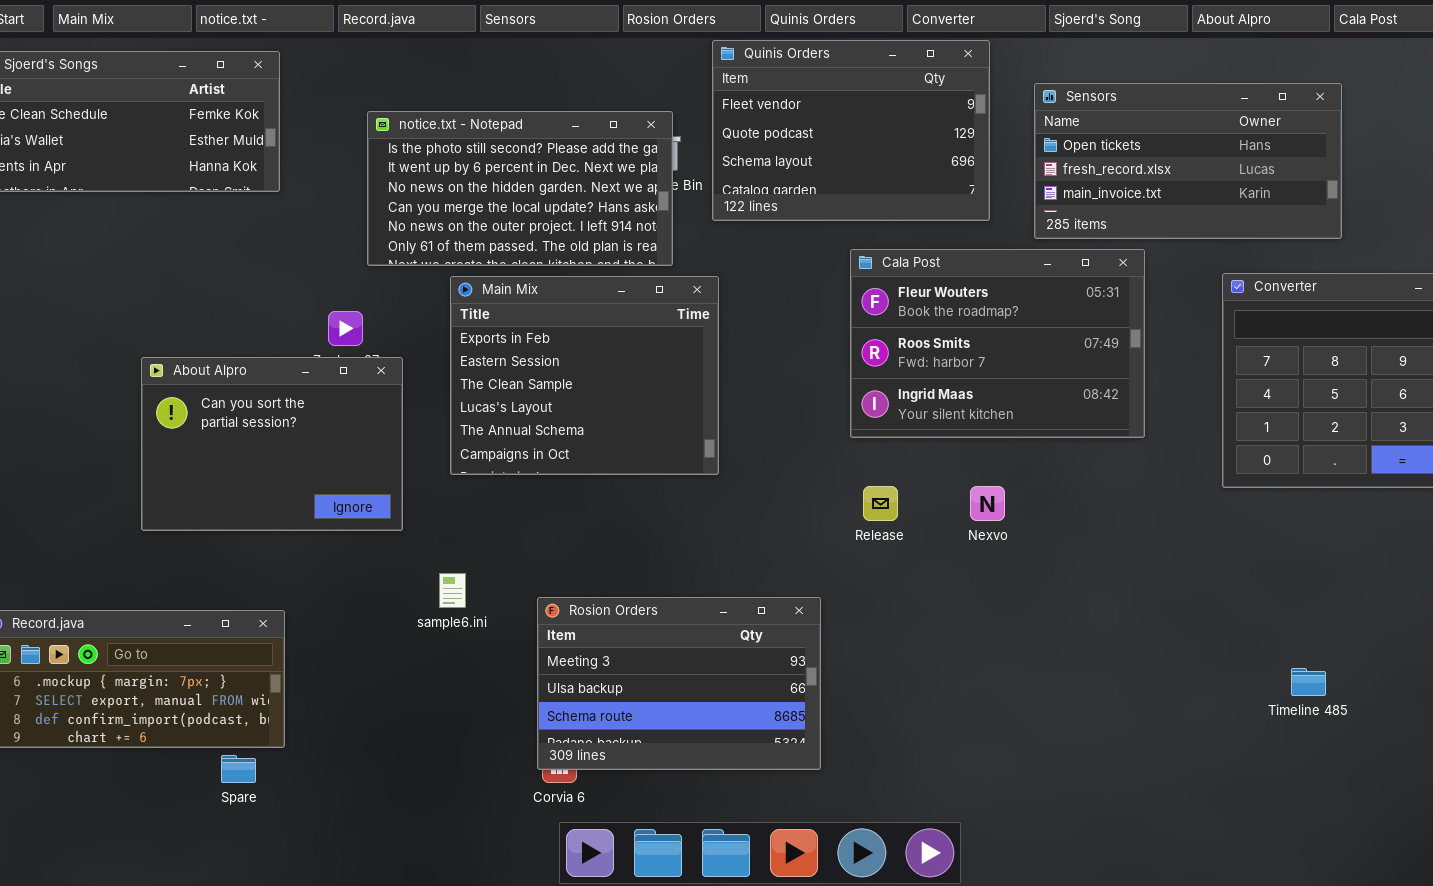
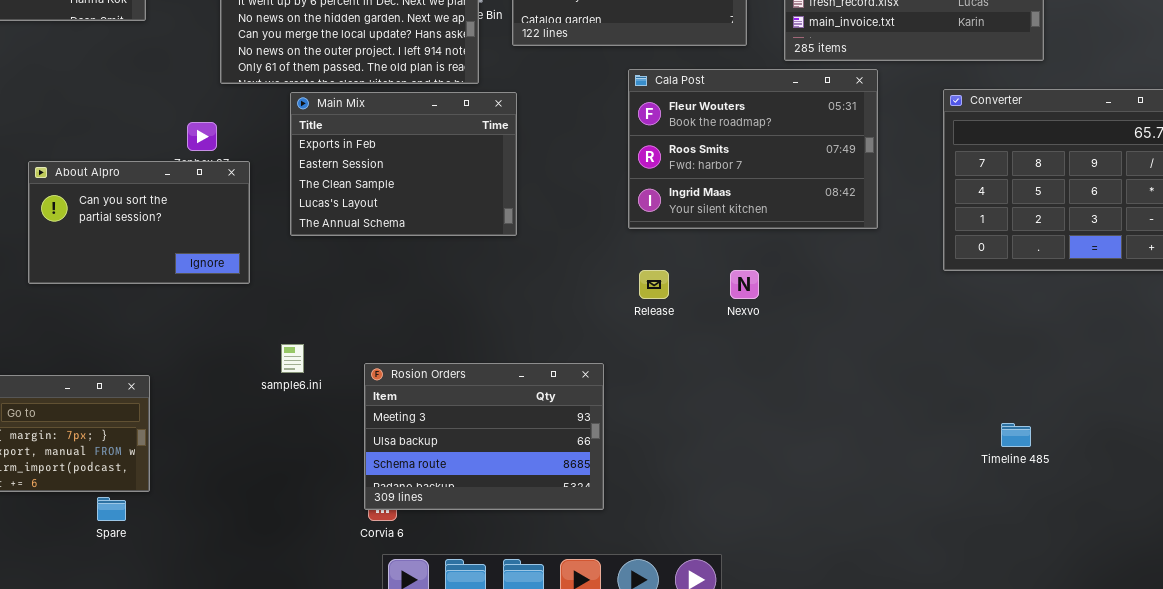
Main Mix: [450,276,719,475] -> [290,92,517,236], resized
About Alpro: [141,357,403,531] -> [28,161,250,284], resized

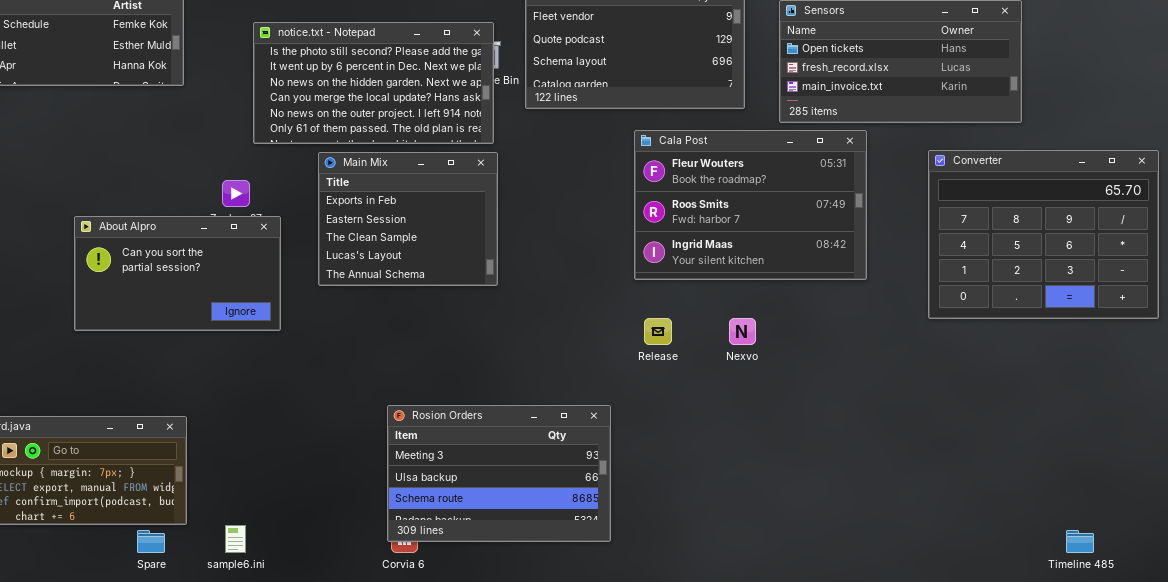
Main Mix: [290,92,517,236] -> [318,152,498,286], resized
sample6.ini: [281,344,304,373] -> [225,525,246,553], moved
Timeline 485: [1001,423,1031,447] -> [1066,530,1094,553], moved

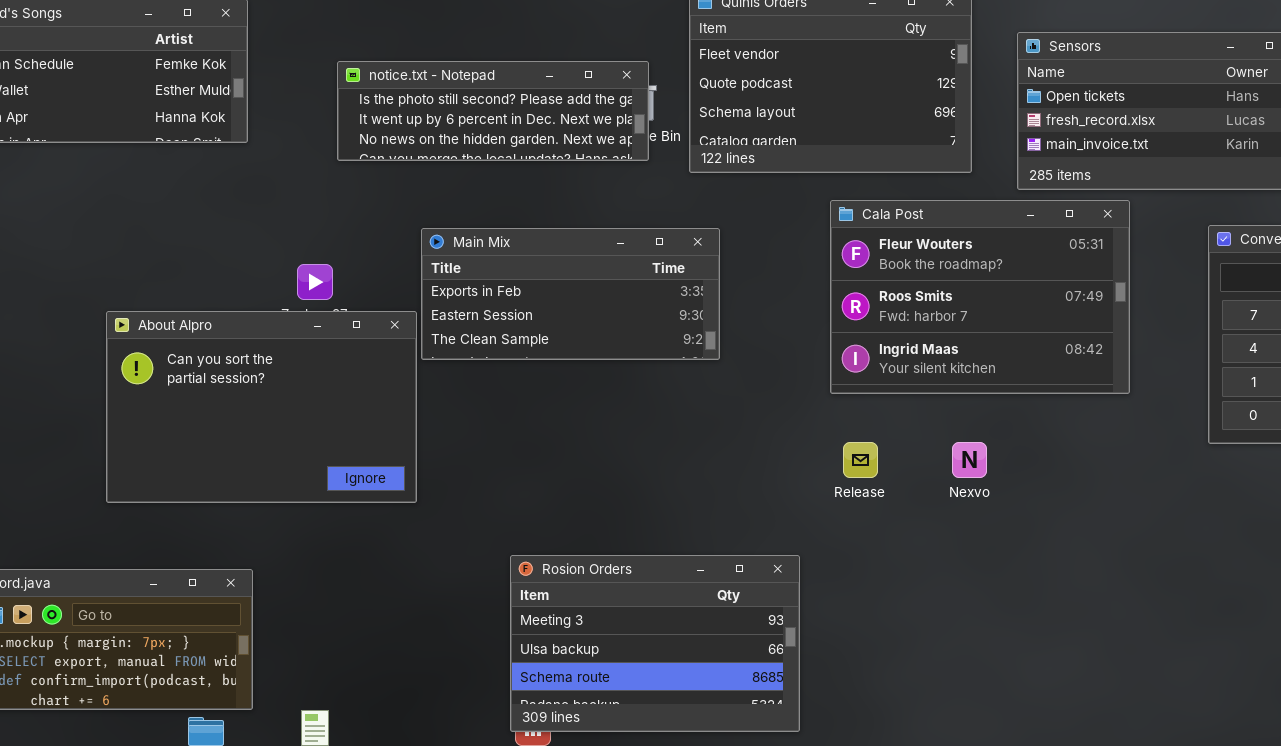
notice.txt - Notepad: [253,22,494,144] -> [337,61,649,161], resized
Main Mix: [318,152,498,286] -> [421,228,720,360], resized
About Alpro: [74,216,281,331] -> [106,311,417,503], resized

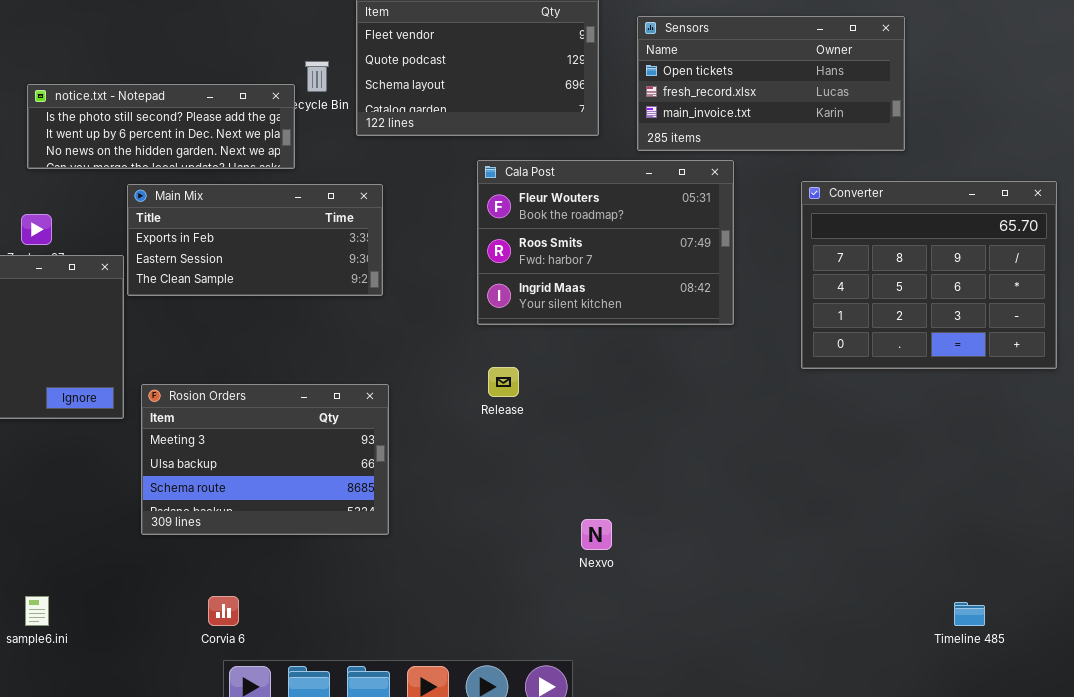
notice.txt - Notepad: [337,61,649,161] -> [27,84,295,169], moved
Nexvo: [952,442,987,478] -> [581,519,612,550], moved
Rosion Orders: [510,555,800,732] -> [141,384,389,535], moved

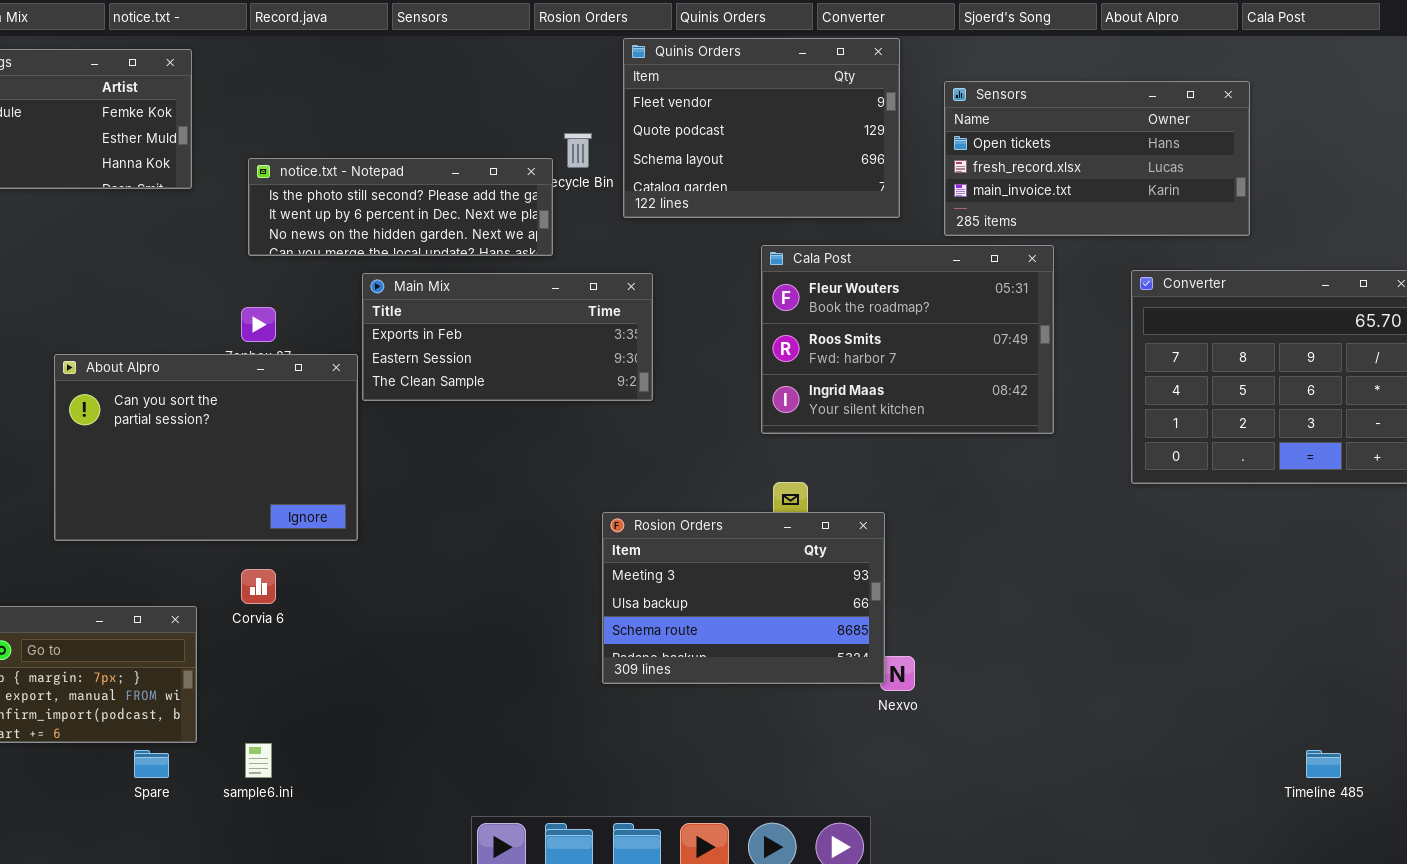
Rosion Orders: [141,384,389,535] -> [602,512,885,684], moved
Corvia 6: [208,596,239,626] -> [241,569,276,604], moved

